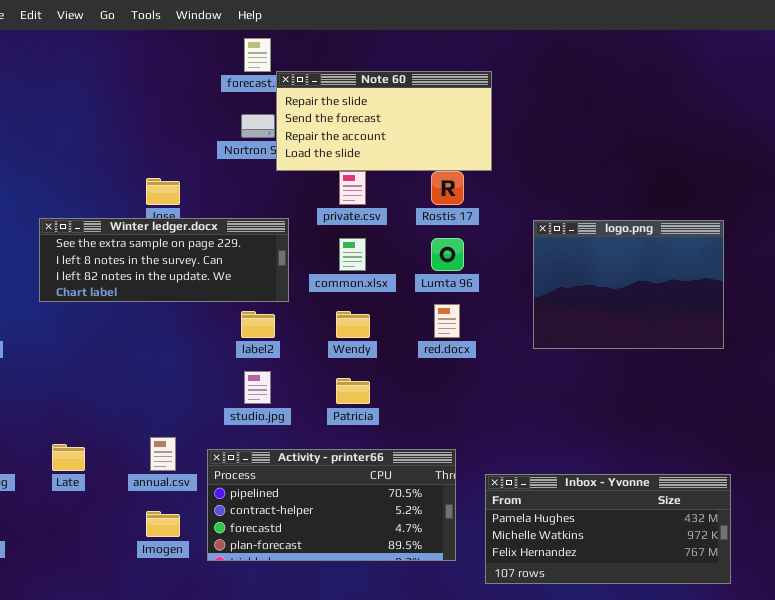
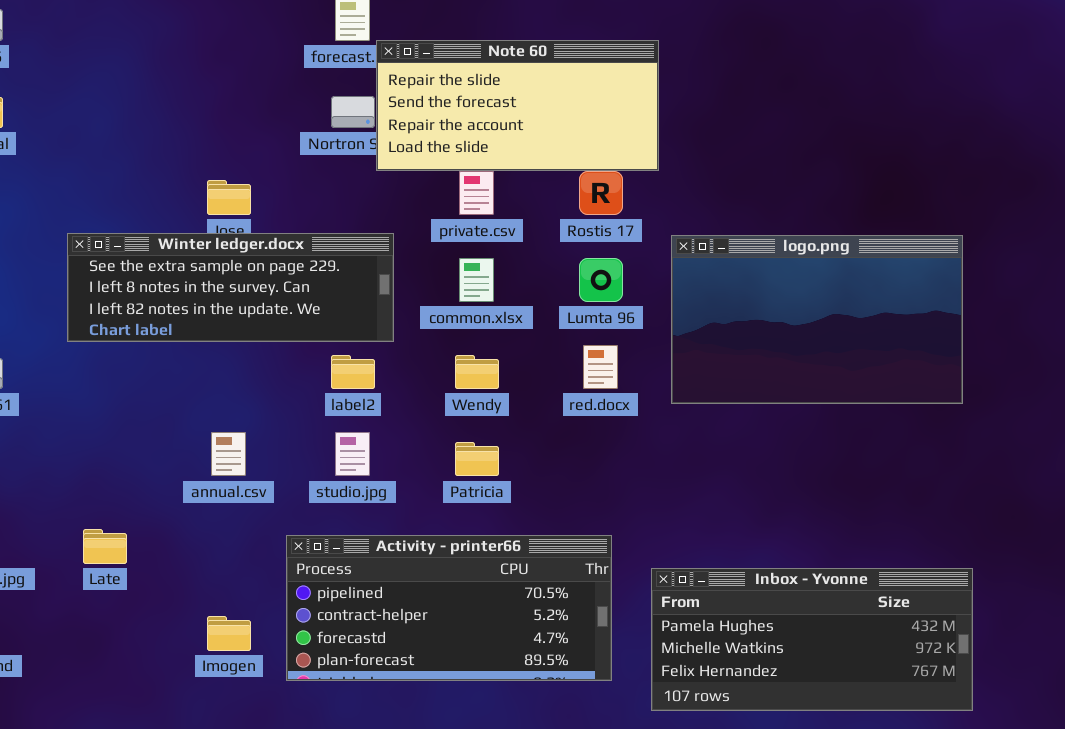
logo.png: [533,220,724,349] -> [671,235,963,404], resized
annual.csv: [150,437,176,471] -> [211,432,246,476], moved

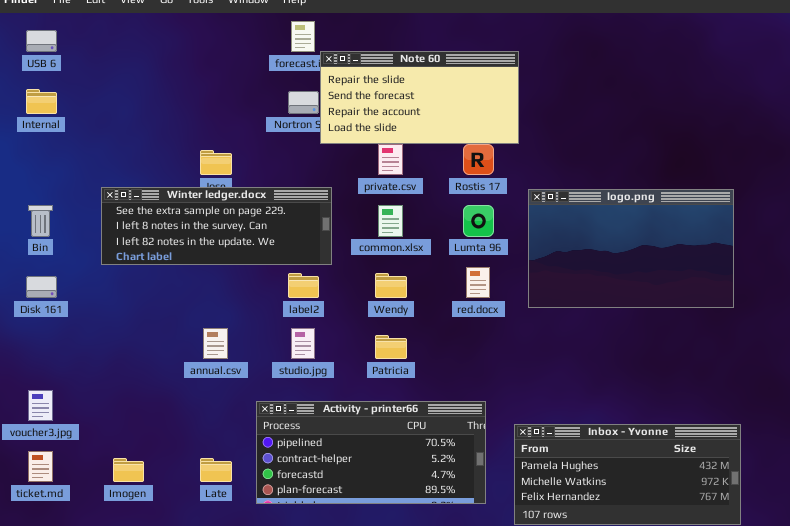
Late: [83,529,127,564] -> [200,458,232,482], moved
Imogen: [207,616,251,651] -> [113,458,144,482], moved

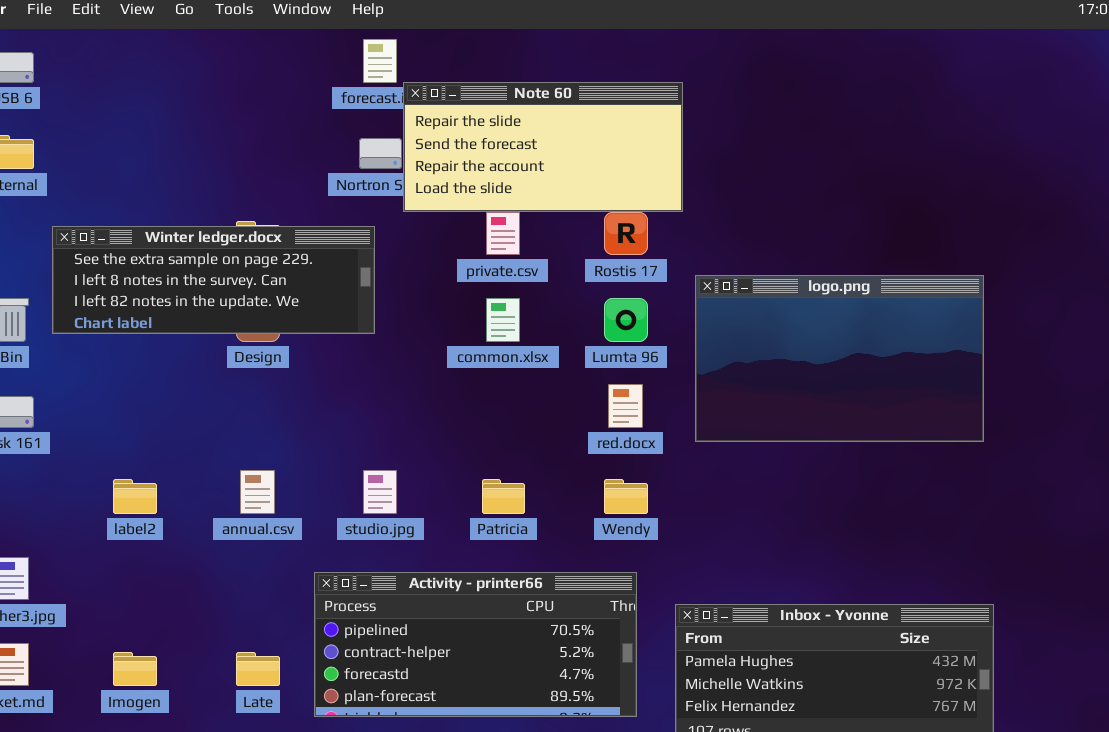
Winter ledger.docx: [101,187,332,265] -> [52,226,375,334], moved
label2: [288,273,319,298] -> [113,479,157,514], moved
Wendy: [375,273,407,298] -> [604,479,648,514], moved

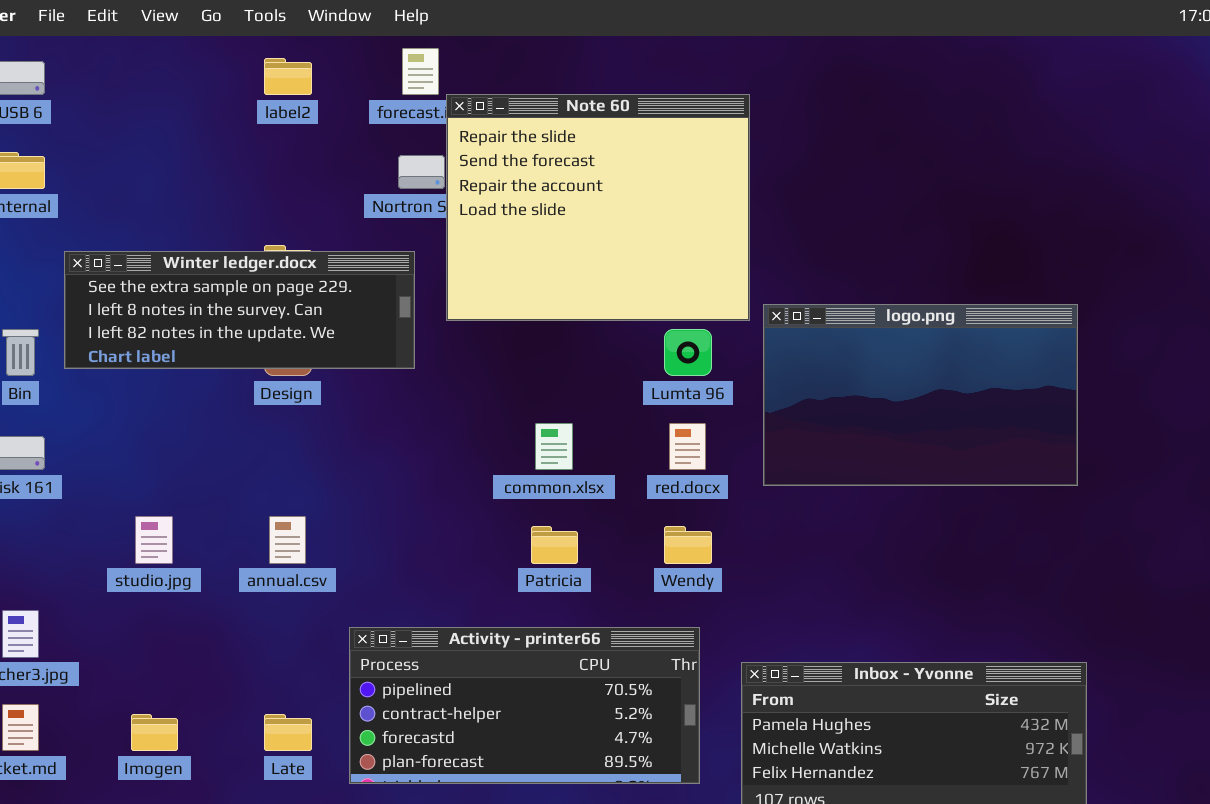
Note 60: [403,82,683,212] -> [446,94,750,321], resized
common.xlsx: [486,298,520,342] -> [535,423,573,470], moved
studio.jpg: [363,470,397,514] -> [135,516,173,564], moved
label2: [113,479,157,514] -> [264,58,312,95], moved

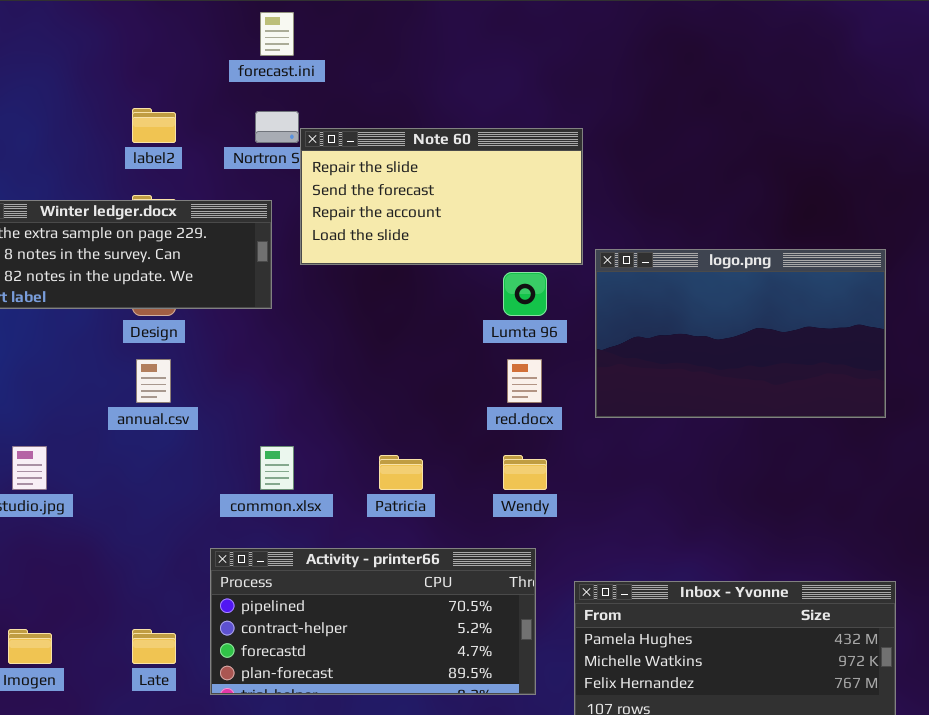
label2: [264,58,312,95] -> [132,108,176,143], moved
Note 60: [446,94,750,321] -> [300,128,583,265], resized
common.xlsx: [535,423,573,470] -> [260,446,294,490], moved
annual.csv: [269,516,306,564] -> [136,359,171,403], moved

